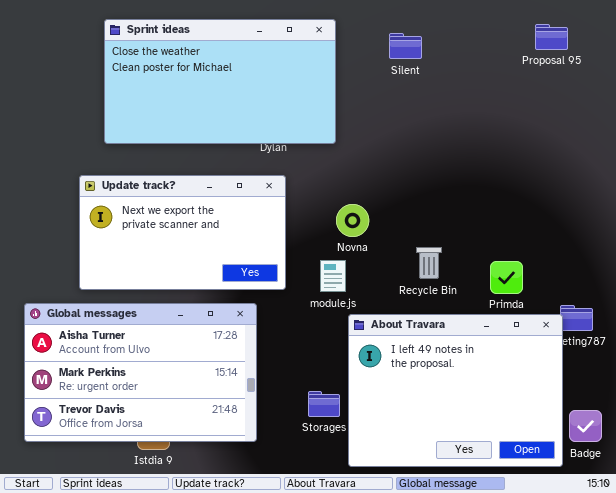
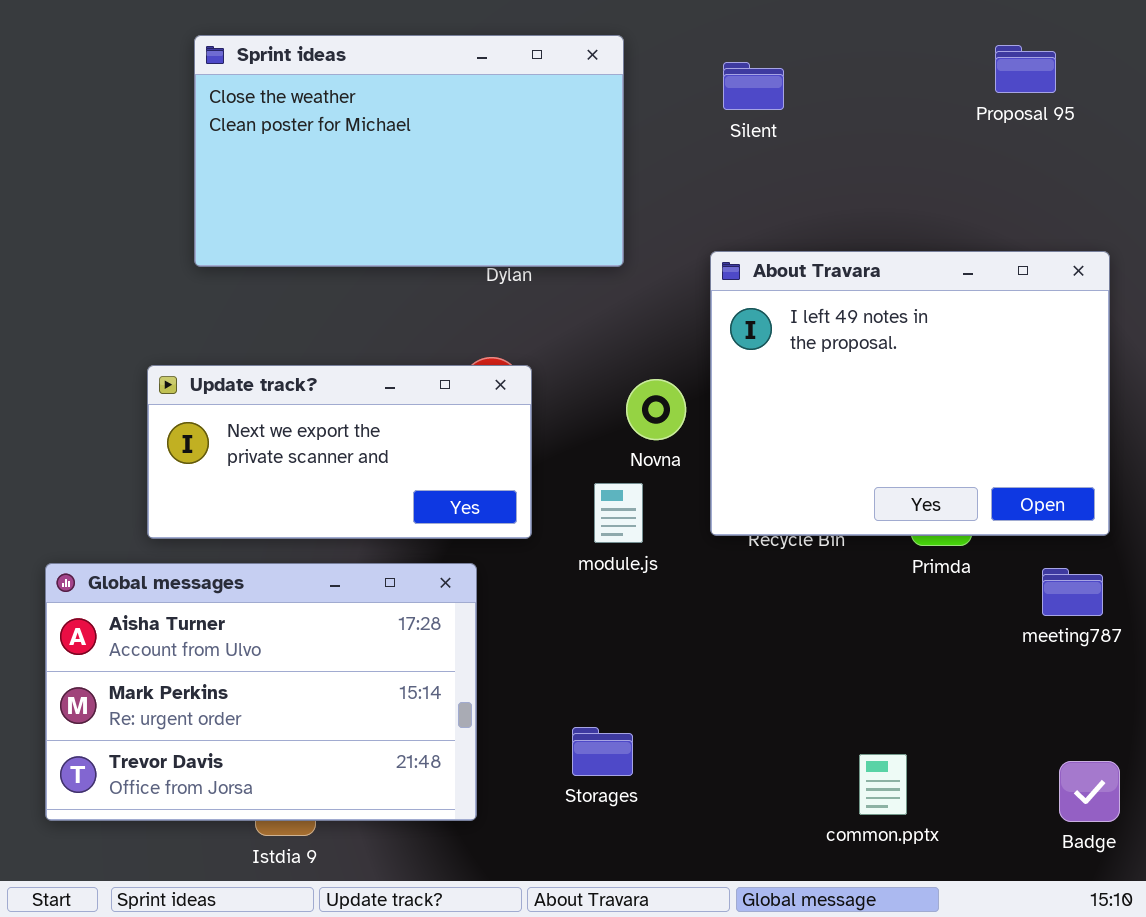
Update track?: [79,175,286,290] -> [147,365,532,539], resized
About Travara: [348,314,563,467] -> [710,251,1110,536], moved

